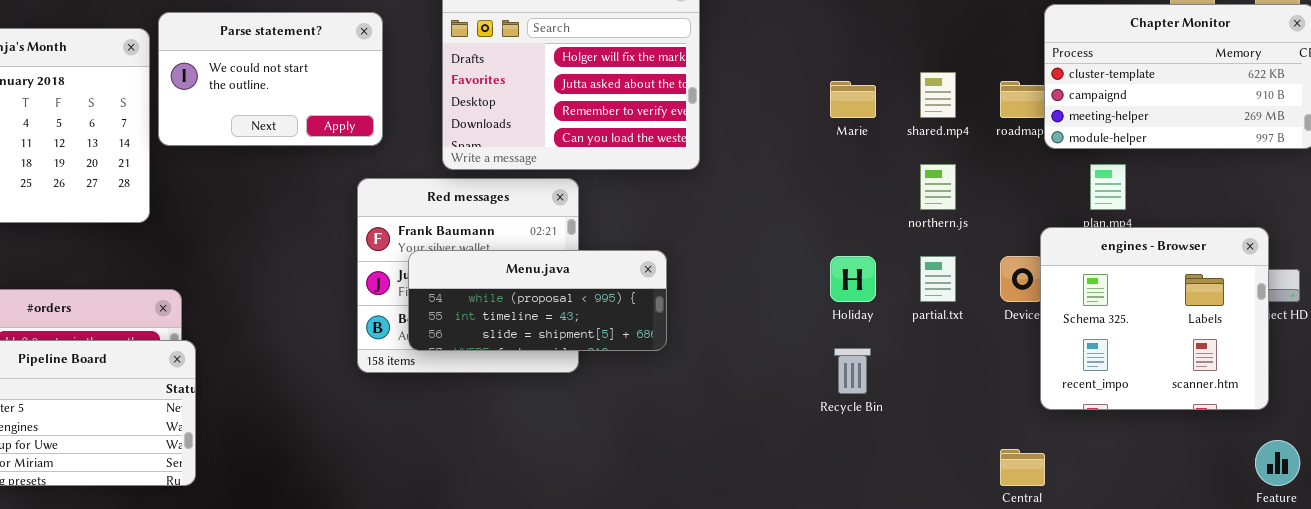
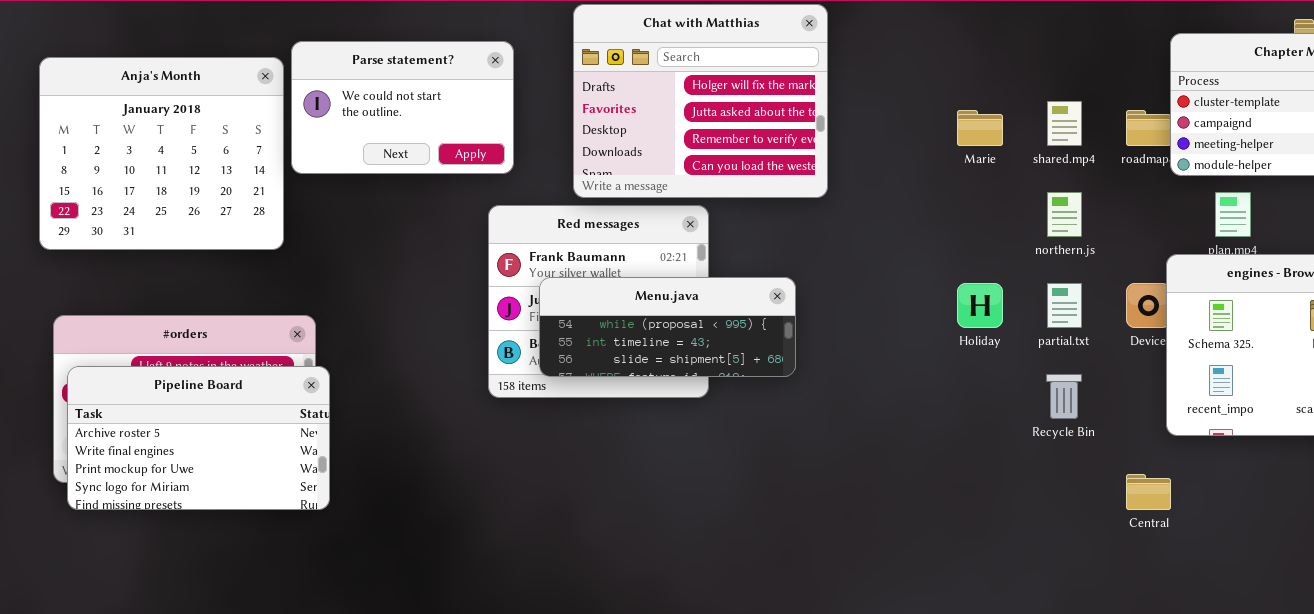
Recycle Bin: [834,348,871,394] -> [1046,374,1082,419], moved

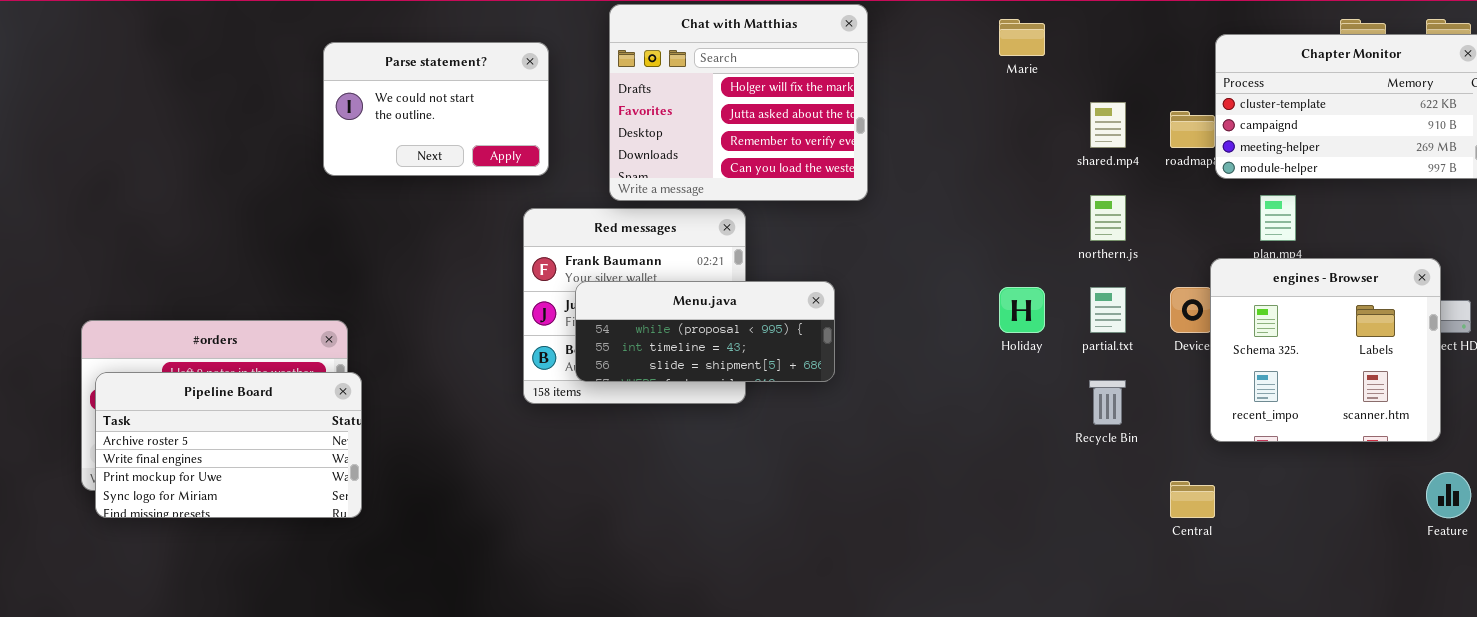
Anja's Month: [39,57,284,250] -> none, closed
Marie: [957,110,1003,146] -> [999,19,1045,56], moved

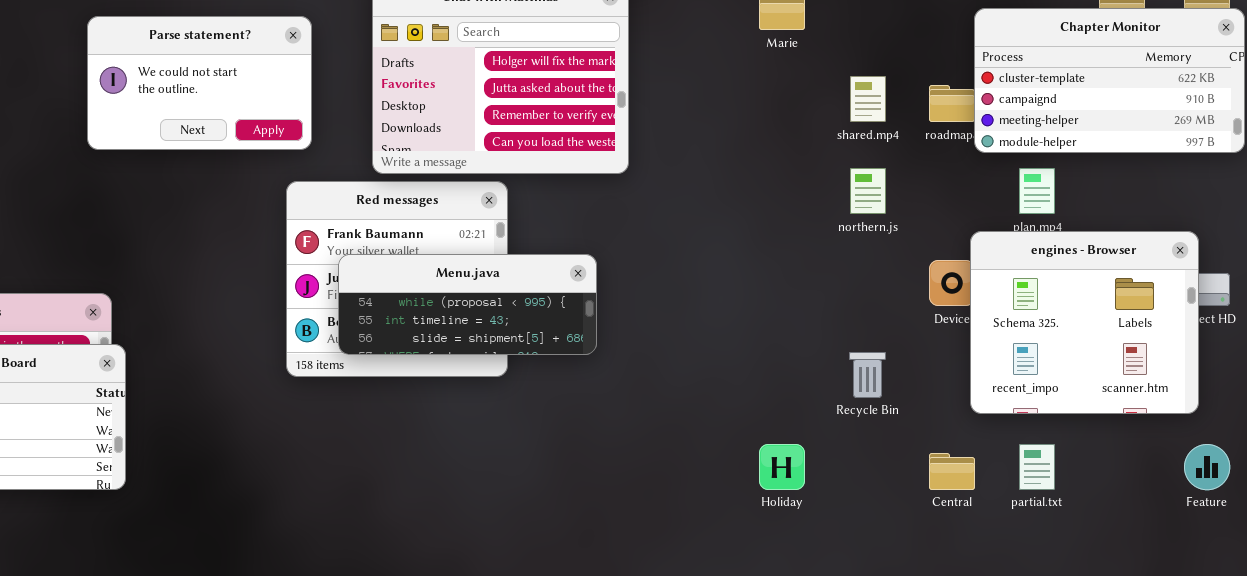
Holiday: [999,287,1045,333] -> [759,444,805,490], moved
partial.txt: [1090,287,1126,333] -> [1019,444,1055,490], moved

